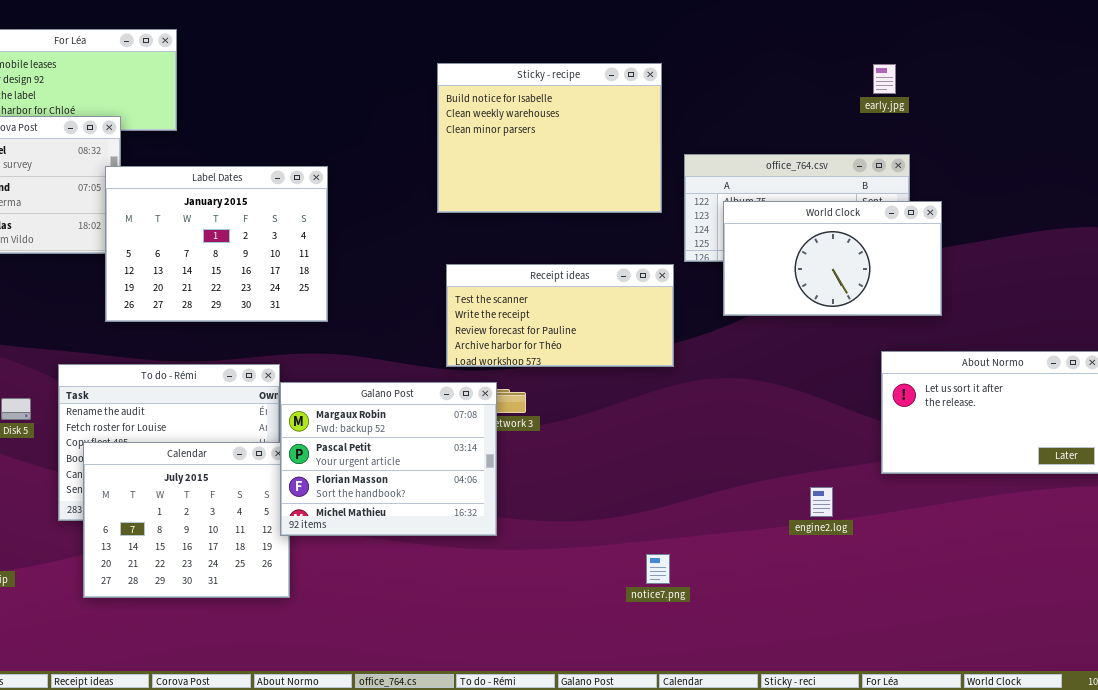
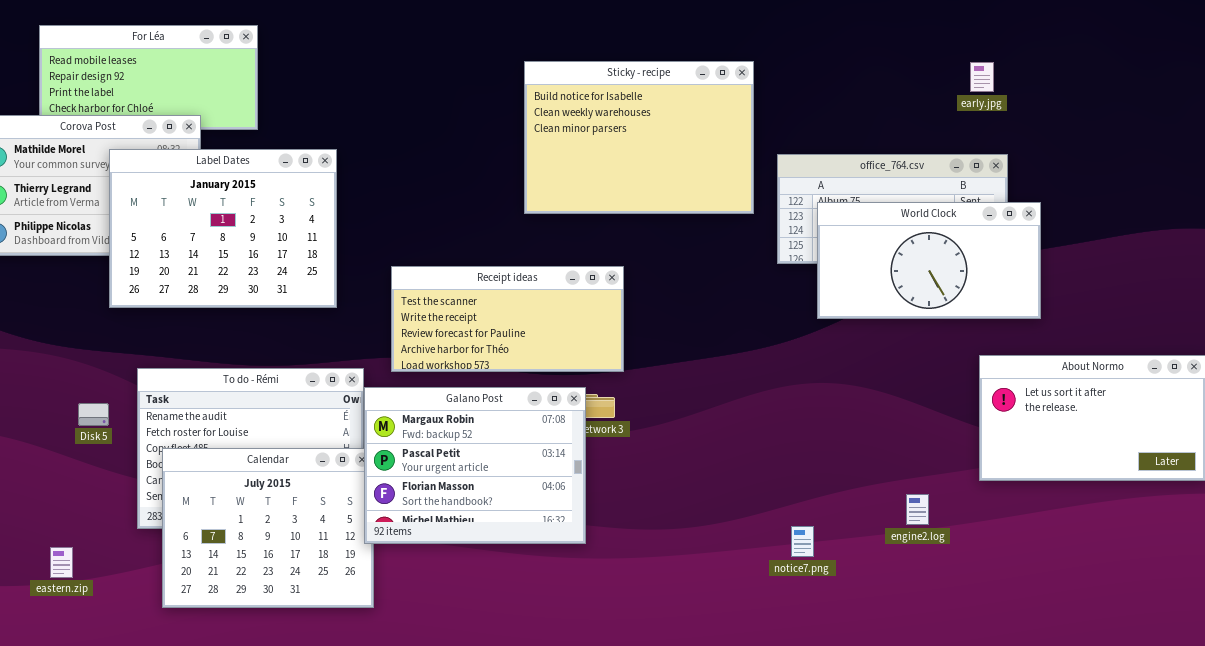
Label Dates: [105,166,328,322] -> [109,149,337,308], moved
Receipt ideas: [446,264,674,367] -> [391,266,624,372], moved
notice7.png: [646,554,670,584] -> [791,526,814,557], moved

